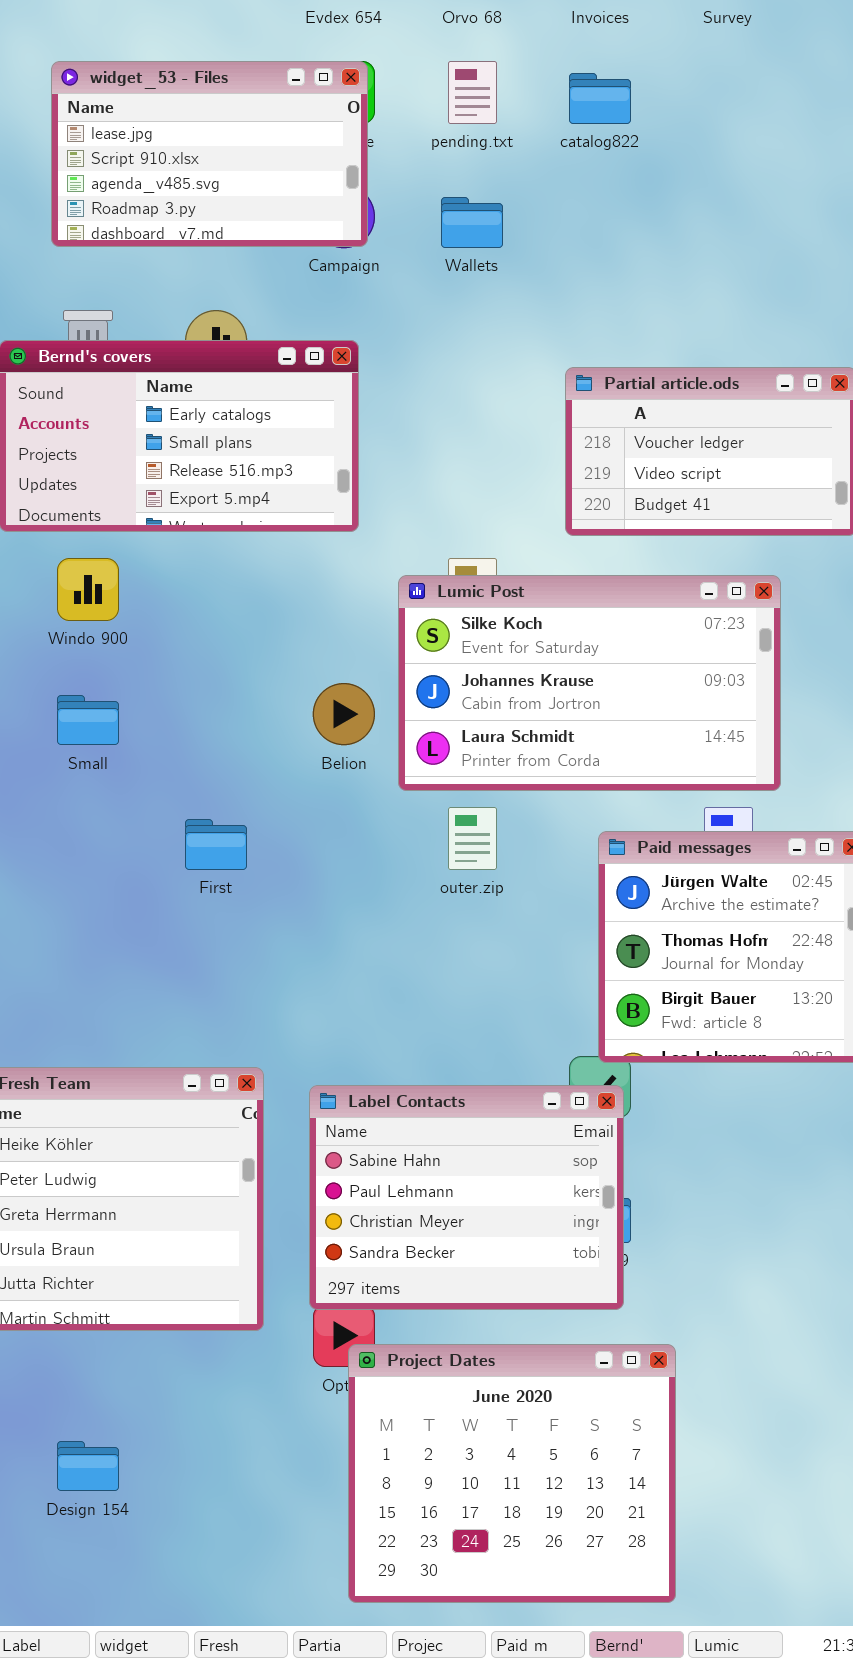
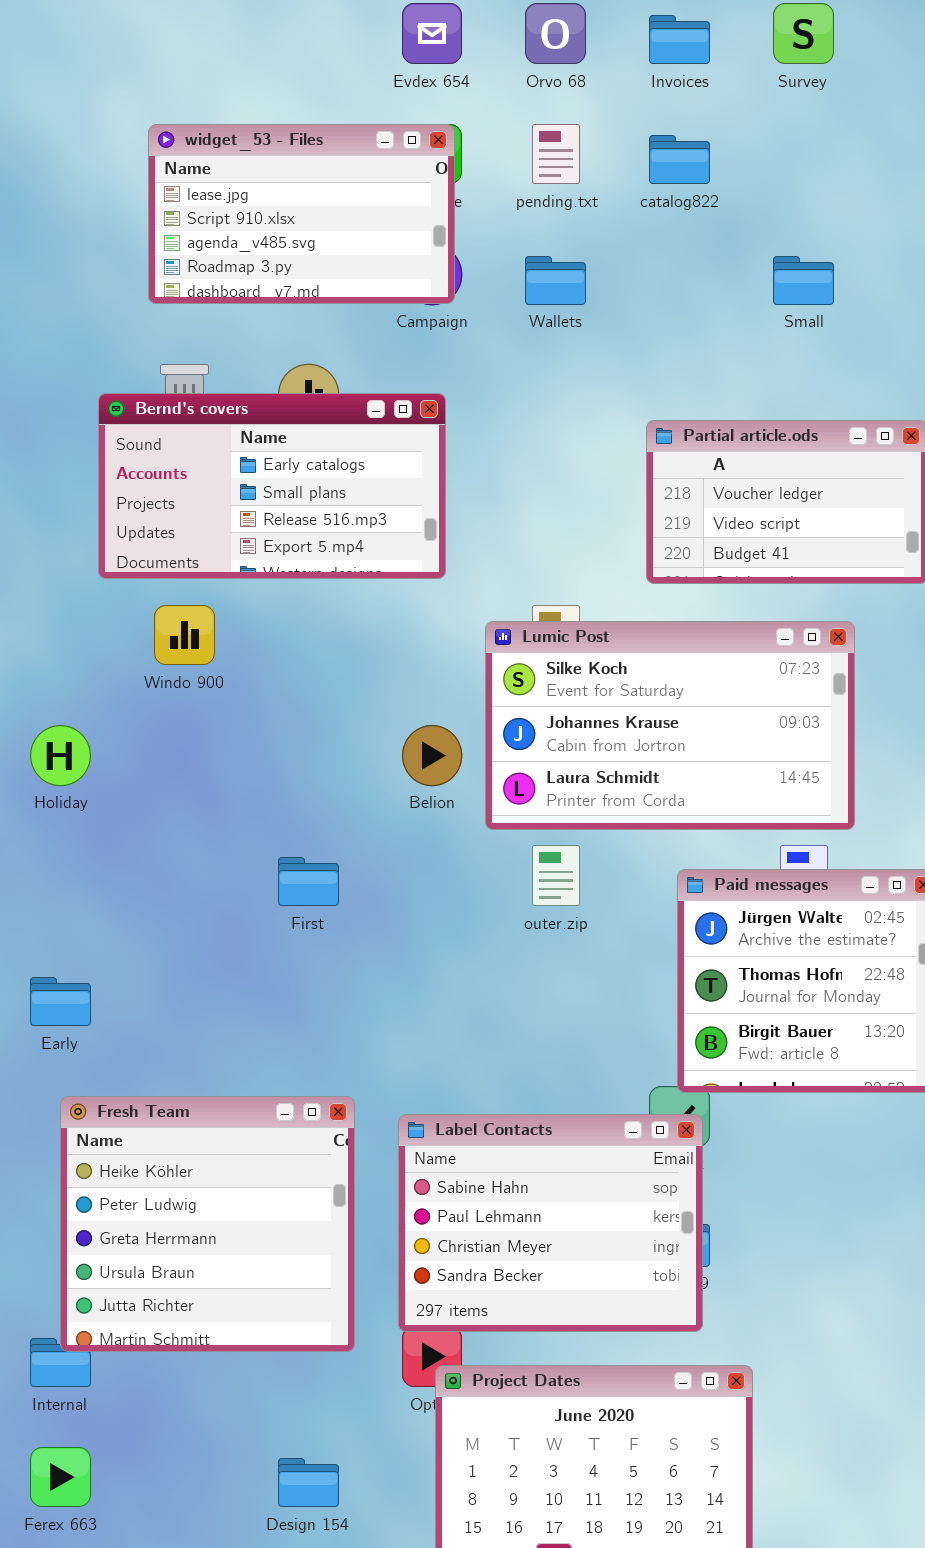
Small: [57,695,119,745] -> [773,256,834,305], moved
Design 154: [57,1441,119,1491] -> [278,1458,339,1507], moved

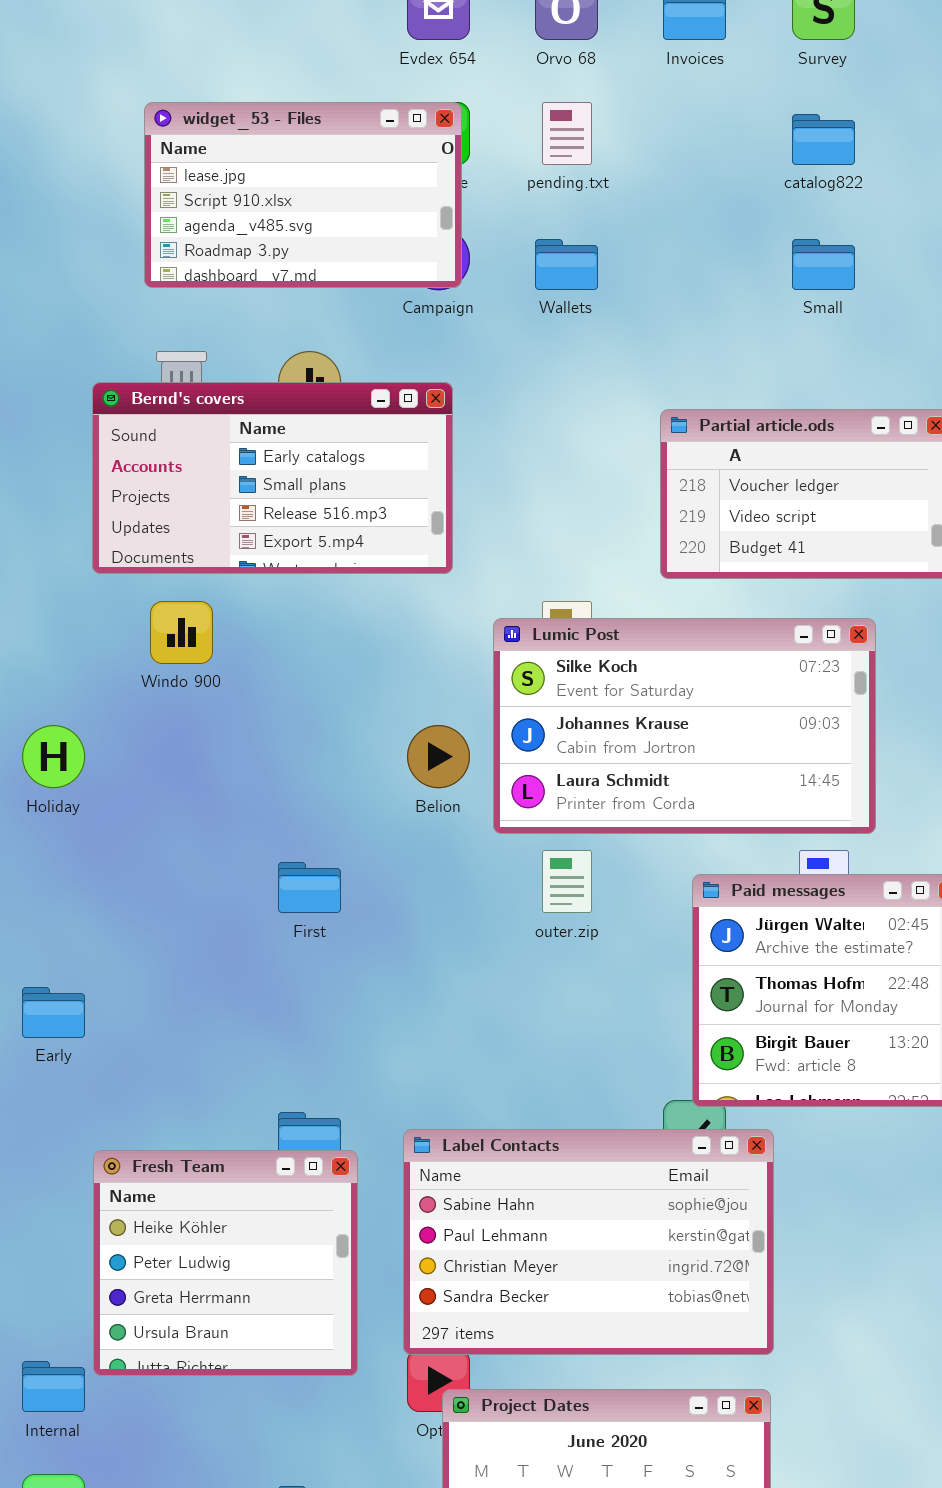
catalog822: [649,135,710,184] -> [792,114,855,165], moved
Fresh Team: [60,1096,355,1352] -> [93,1150,358,1376], resized
Label Contacts: [398,1114,703,1332] -> [403,1129,774,1355], resized

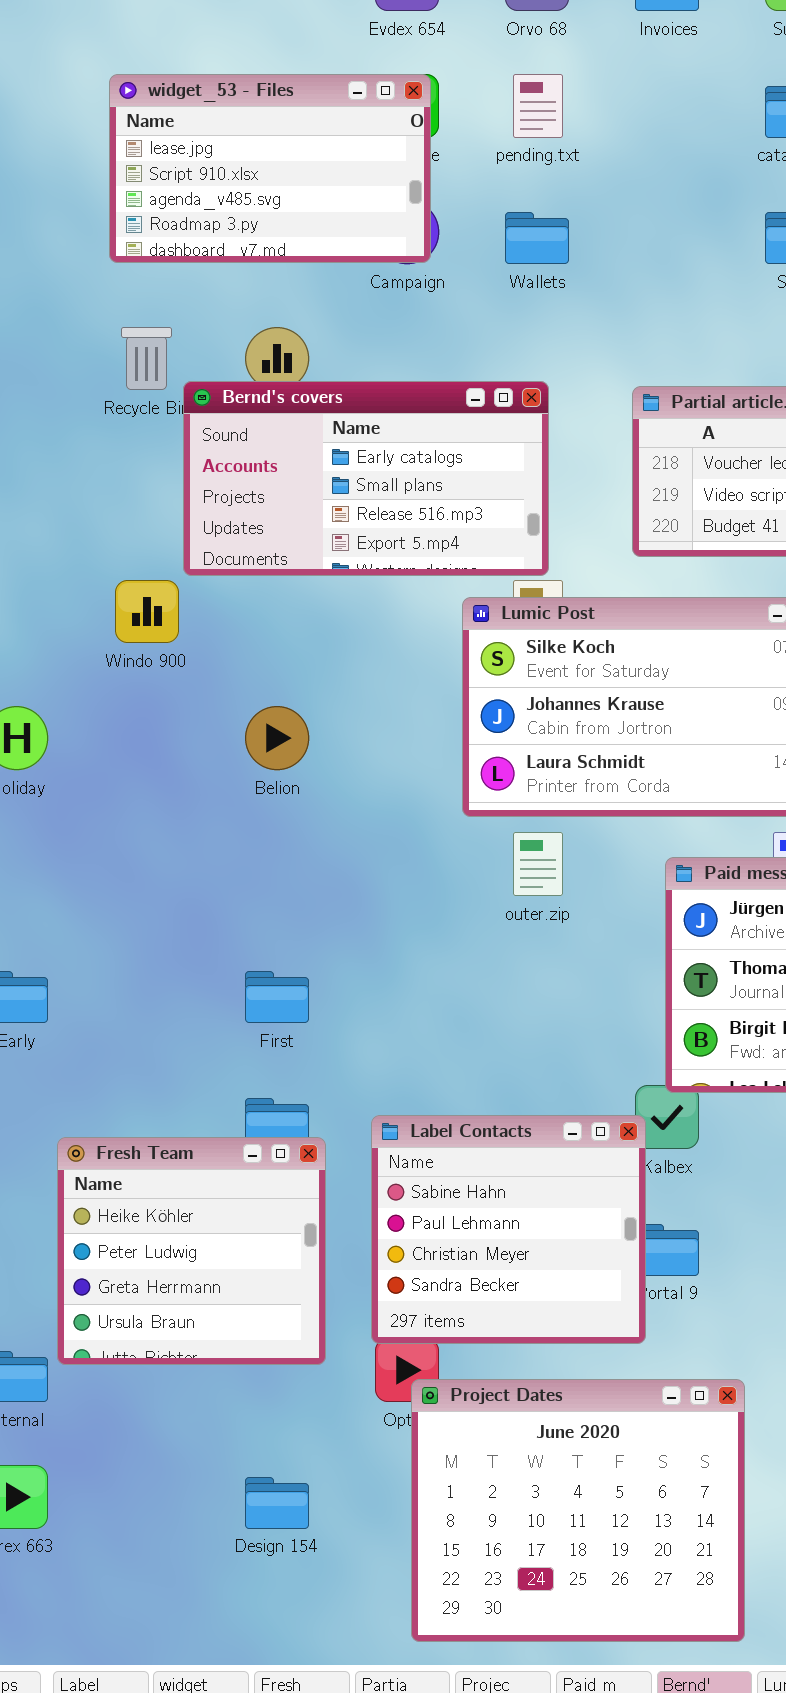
Bernd's covers: [92,382,453,574] -> [183,381,549,576], moved
Belion: [407,725,470,788] -> [245,706,309,770], moved
First: [278,862,341,913] -> [245,971,309,1023], moved
Label Contacts: [403,1129,774,1355] -> [371,1115,646,1344], resized

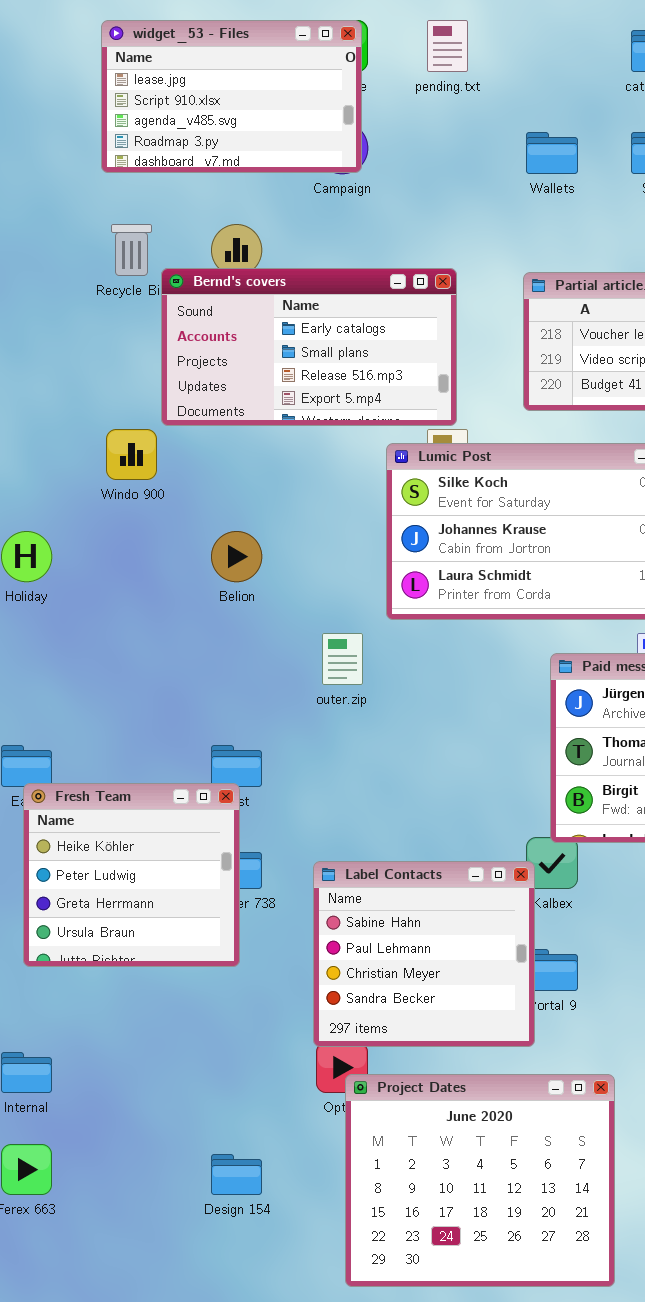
Wallets: [505,212,569,264] -> [526,132,578,174], moved
outer.zip: [513,832,563,896] -> [322,633,363,685], moved
Fresh Team: [57,1137,326,1365] -> [23,783,240,967], moved

